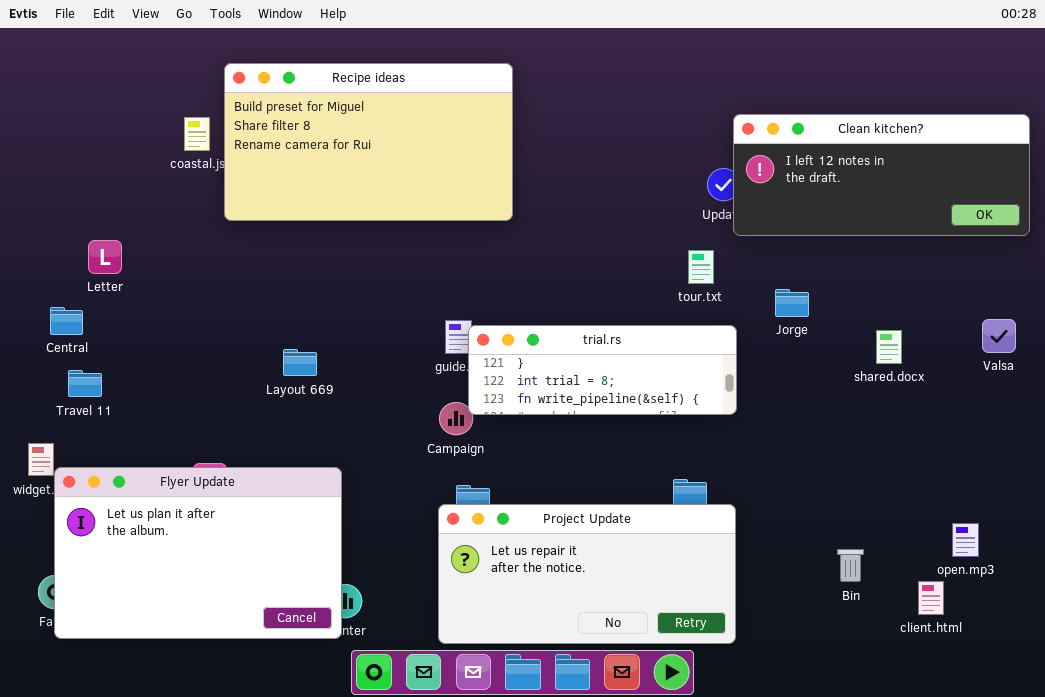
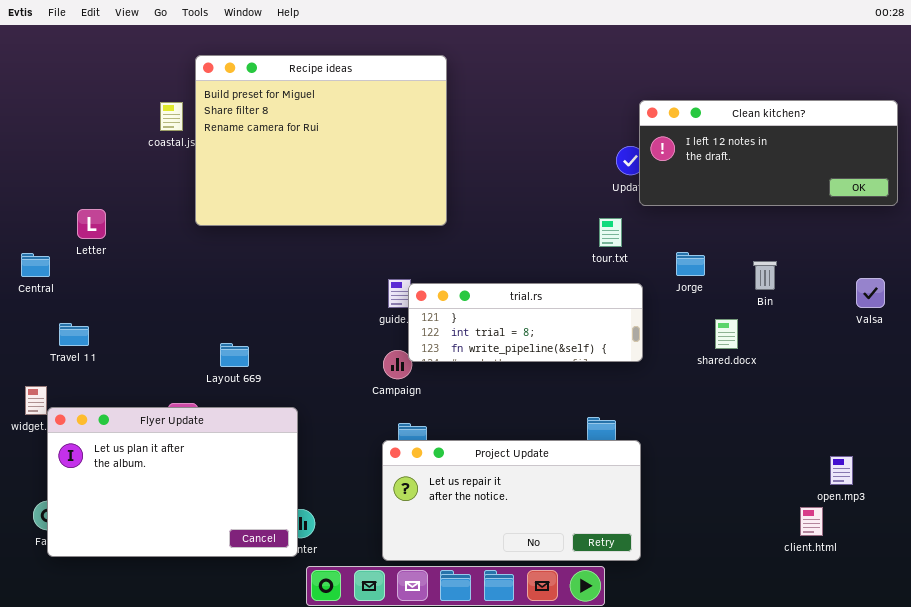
Recipe ideas: [224,63,513,221] -> [195,55,447,226], resized
Central: [50,307,83,335] -> [21,253,50,277], moved
shared.docx: [876,330,902,364] -> [715,319,738,349], moved
Layout 669: [283,349,317,376] -> [220,343,249,367], moved
Bin: [837,549,864,582] -> [753,261,777,290], moved

